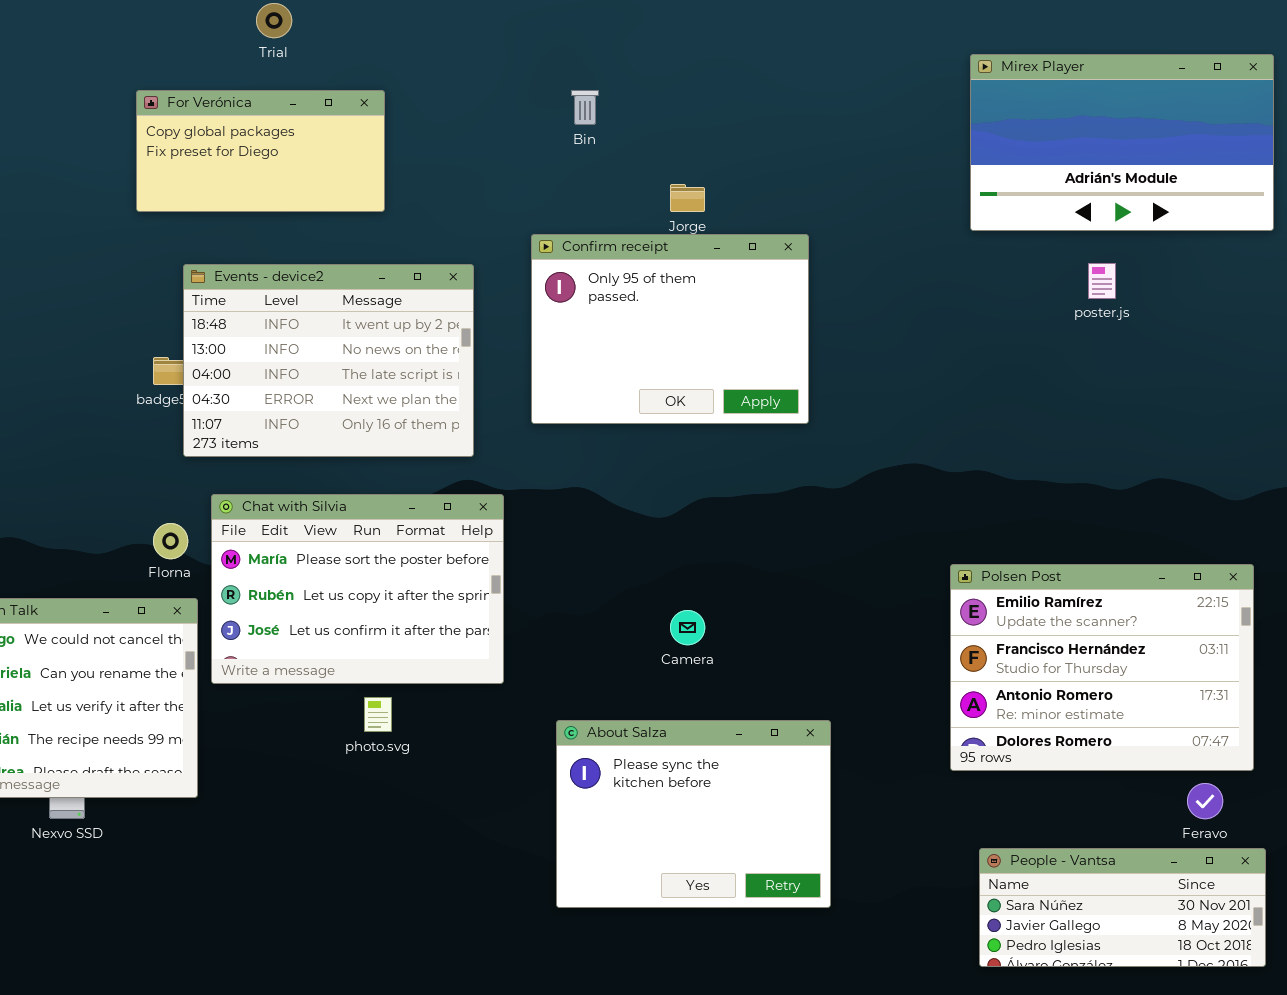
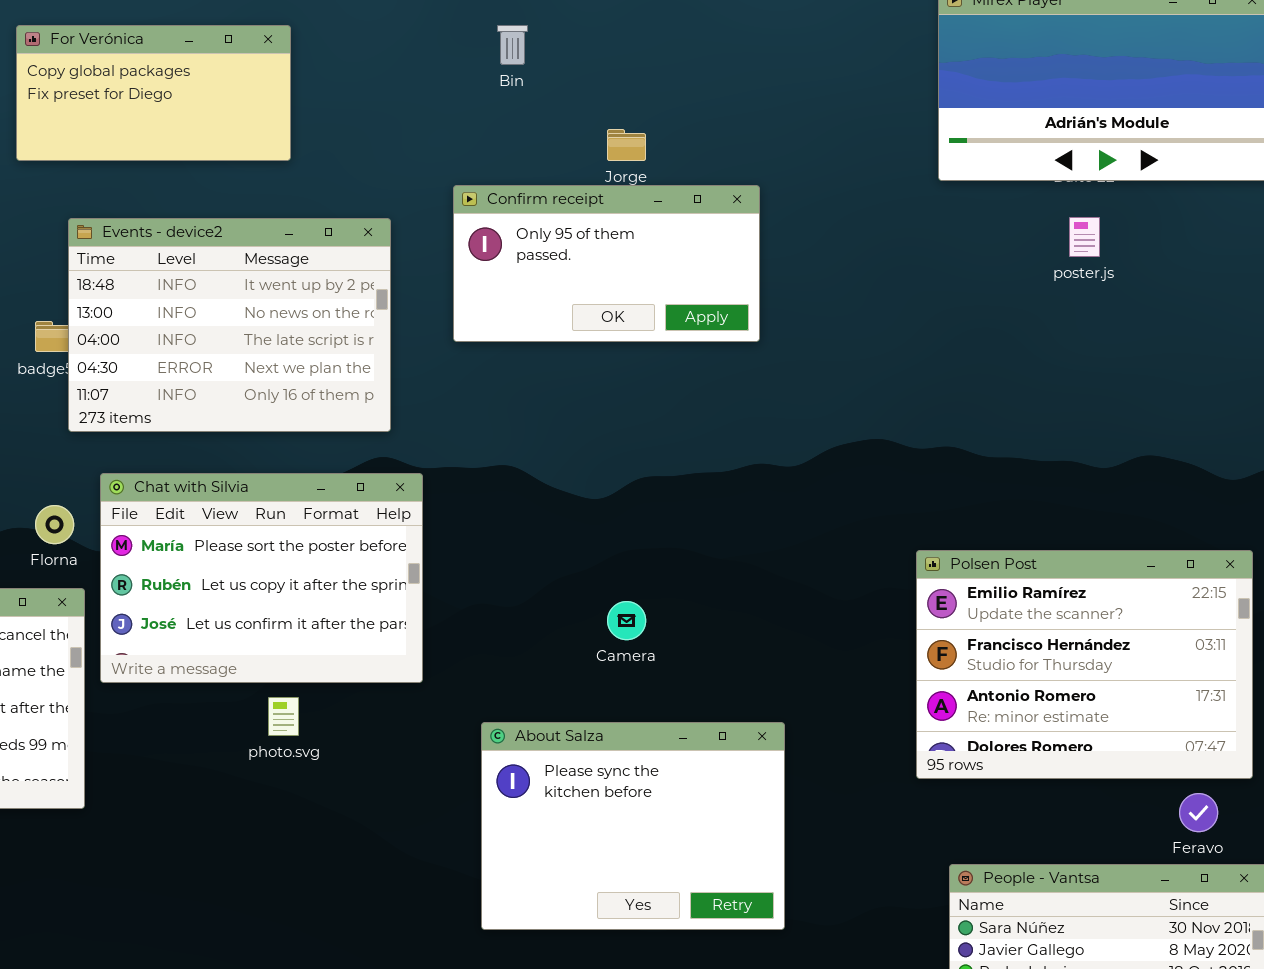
Confirm receipt: [531,234,809,424] -> [453,185,760,342], resized

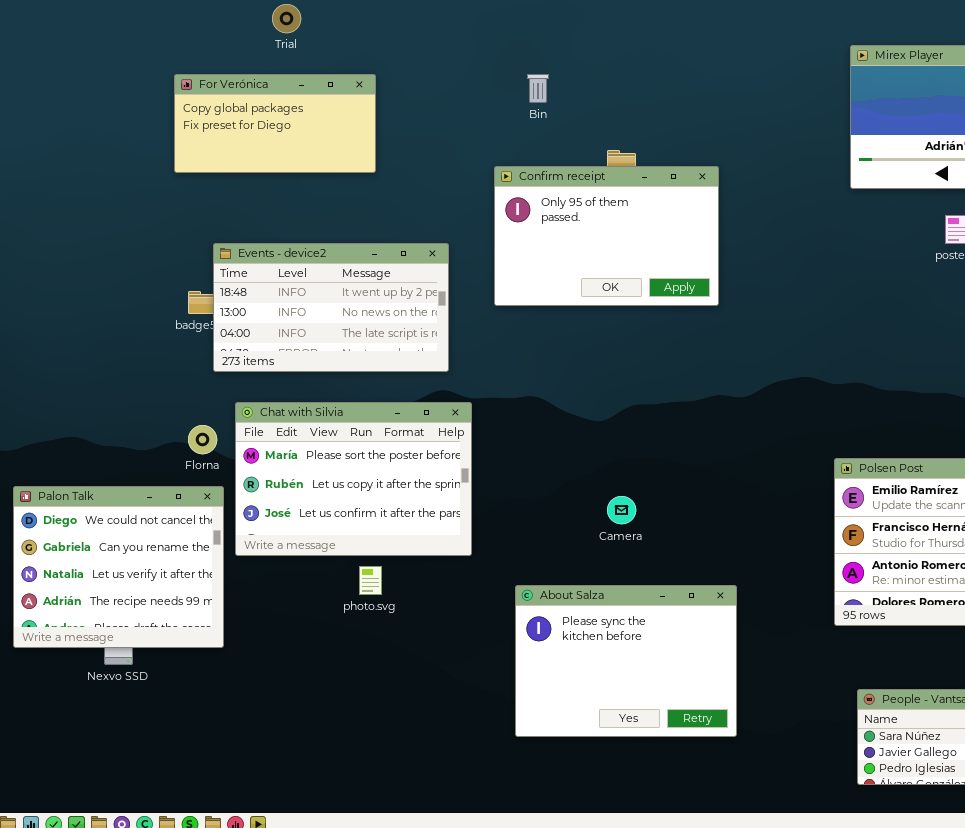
Confirm receipt: [453,185,760,342] -> [494,166,719,306], resized
Events - device2: [68,218,391,432] -> [213,243,449,372], resized

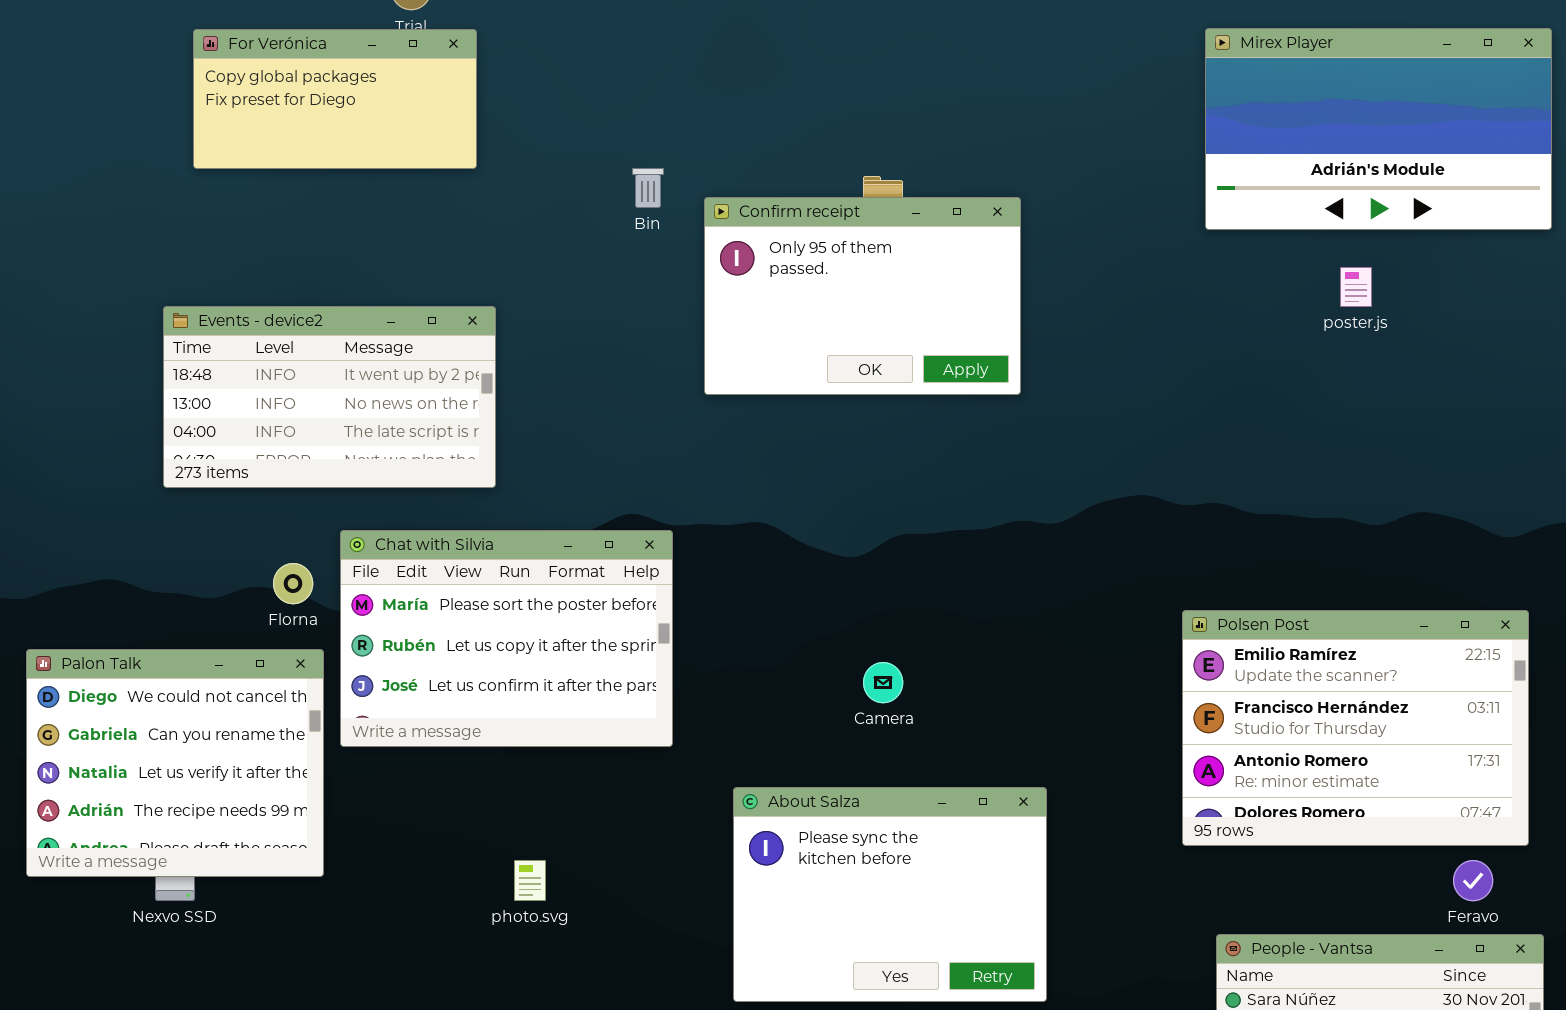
For Verónica: [174,74,376,173] -> [193,29,477,169], moved
Bin: [527,74,549,103] -> [632,168,664,208], moved
Events - device2: [213,243,449,372] -> [163,306,496,488], moved
photo.svg: [359,566,382,595] -> [514,860,546,901], moved

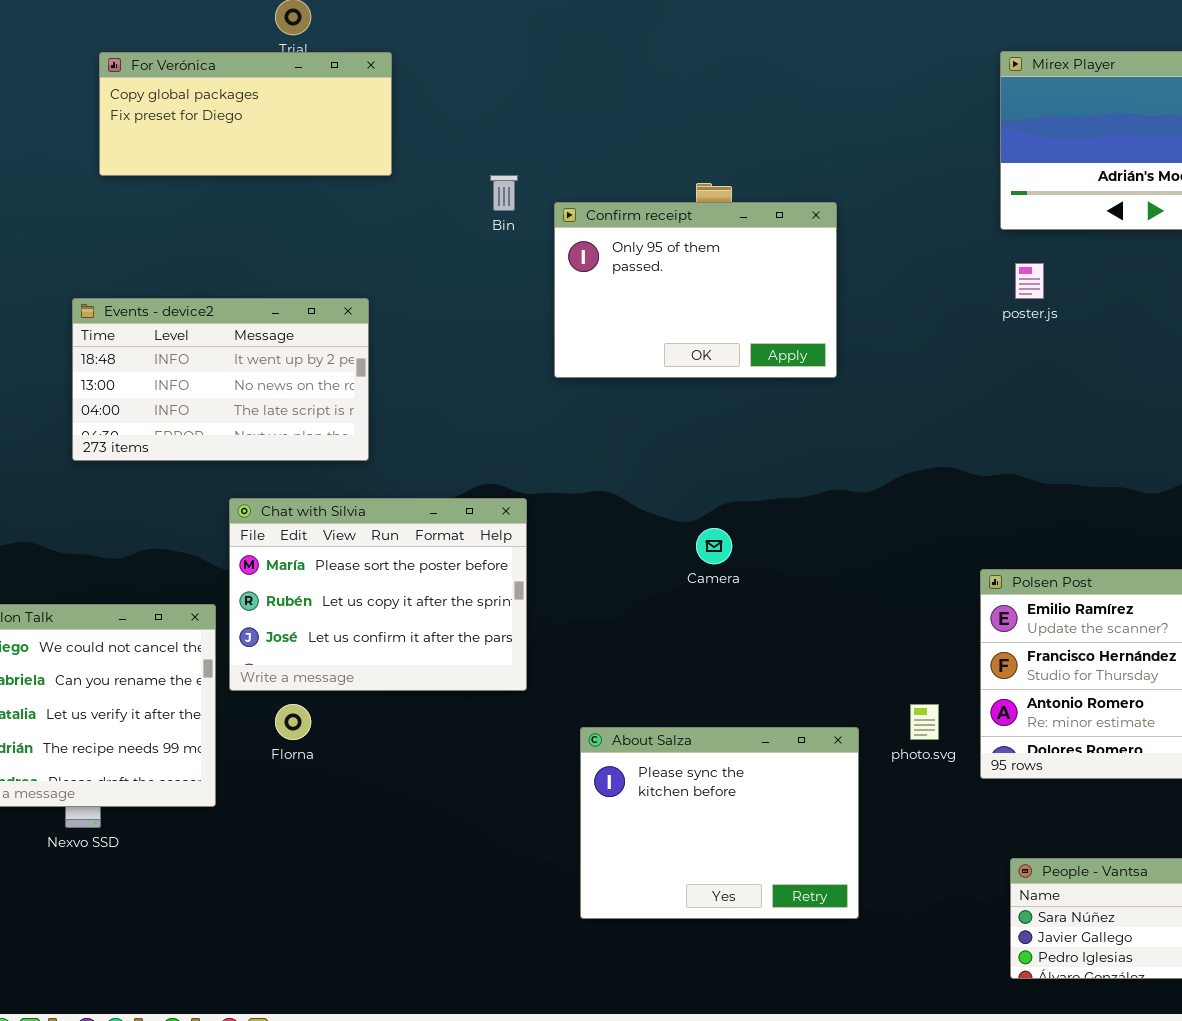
For Verónica: [193,29,477,169] -> [99,52,392,176], resized
poster.js: [1340,267,1372,307] -> [1015,263,1044,299], moved
Florna: [273,563,313,604] -> [275,704,311,740], moved
Camera: [863,662,903,703] -> [696,528,732,564], moved
photo.svg: [514,860,546,901] -> [910,704,939,740], moved

